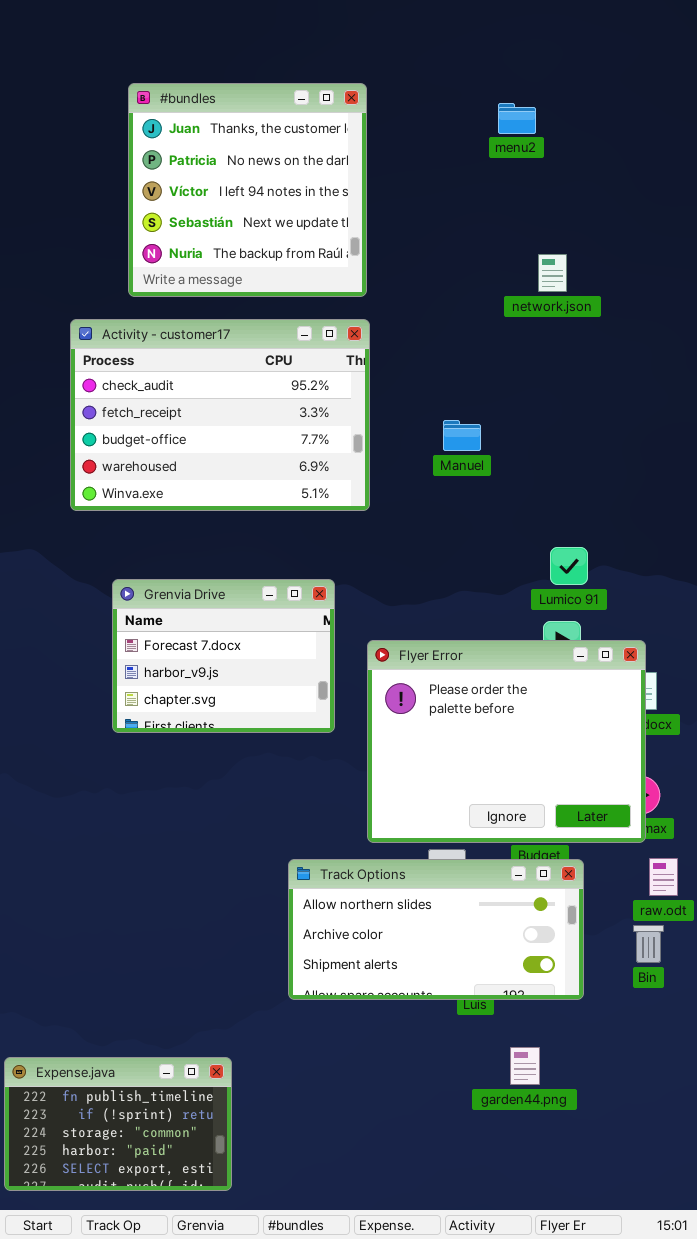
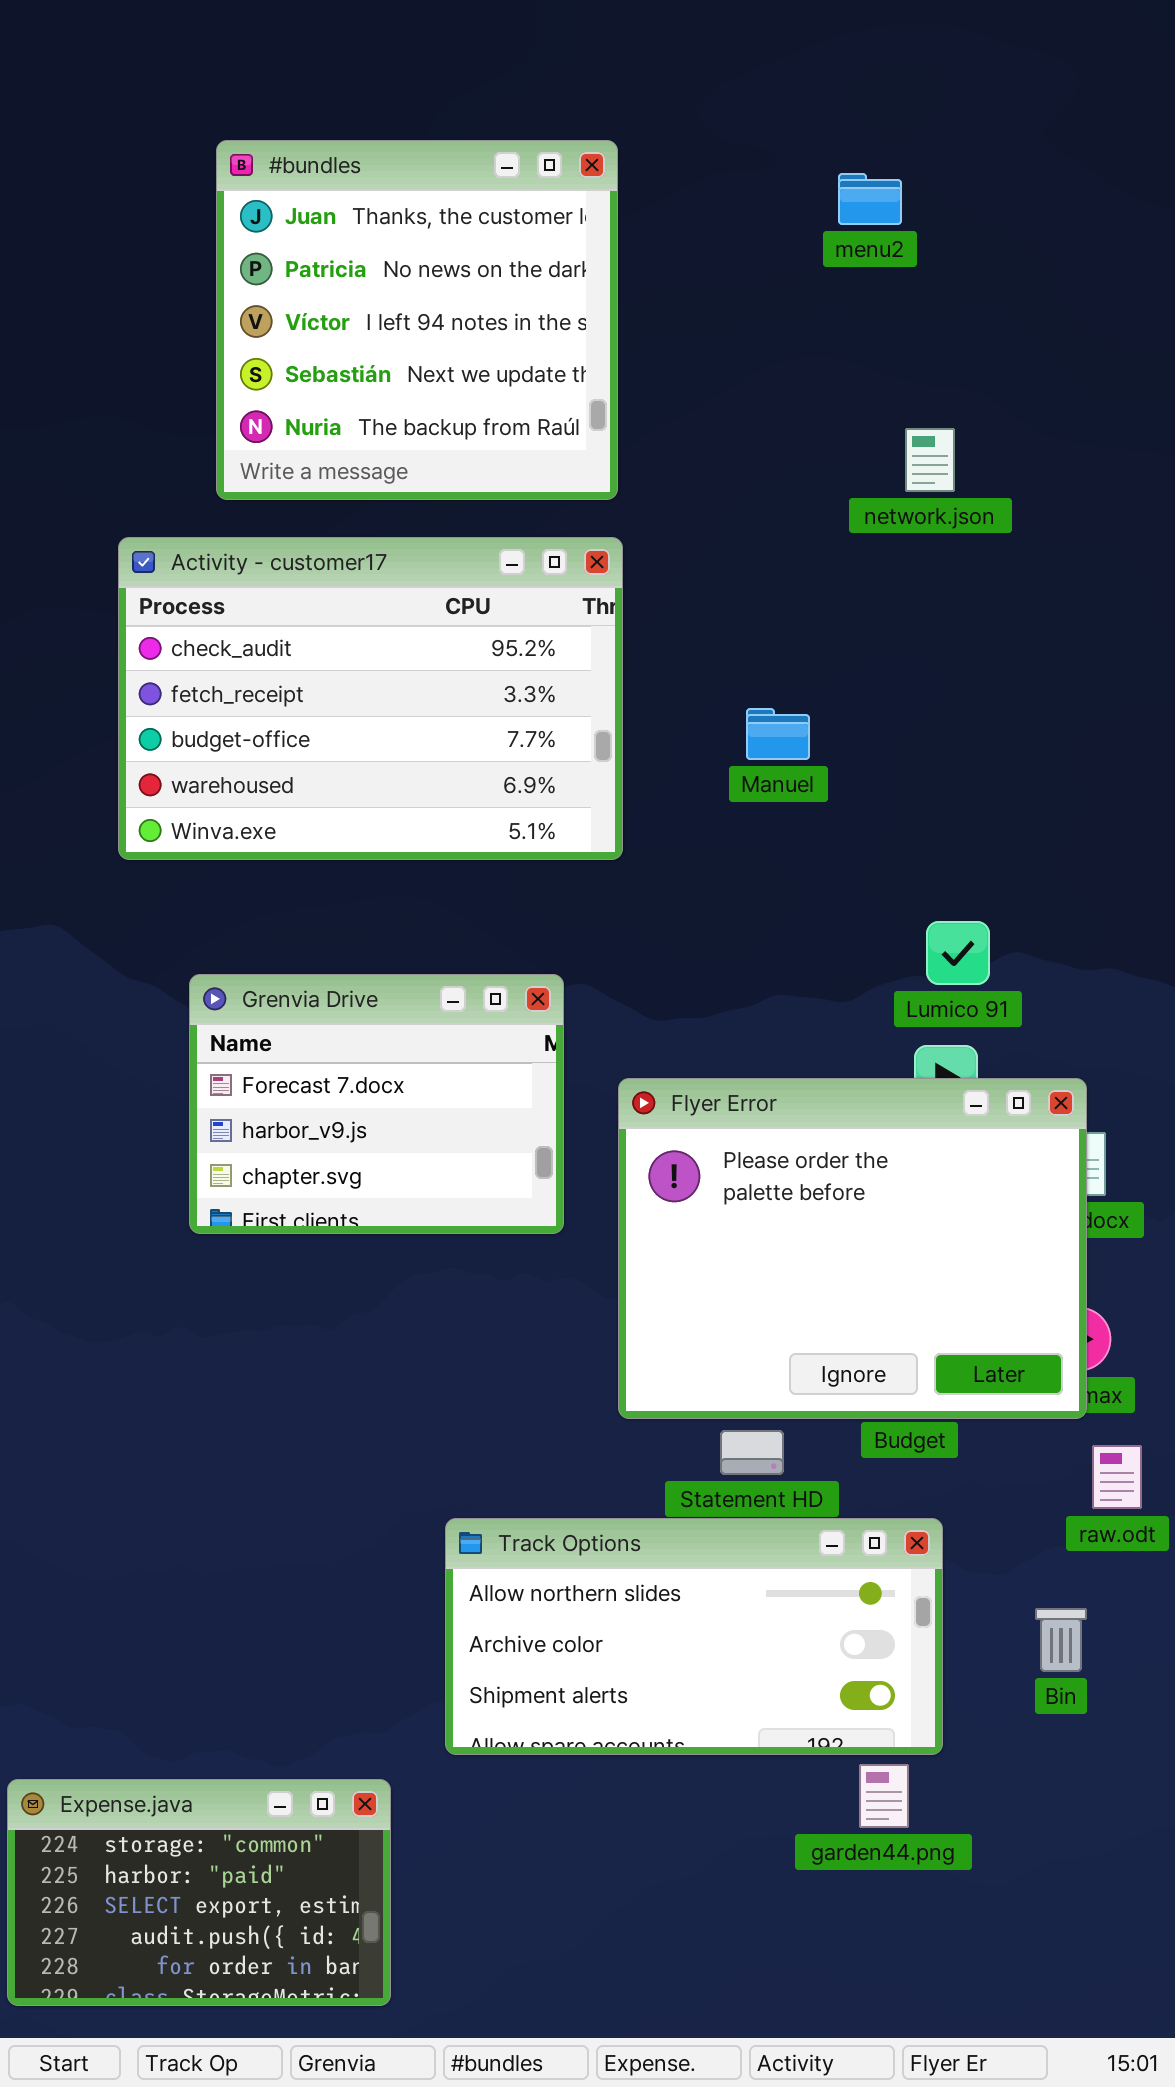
Track Options: [288,859,584,1000] -> [445,1518,943,1755], moved
Bin: [633,925,664,963] -> [1035,1608,1087,1672], moved
Expense.java: [4,1057,232,1191] -> [7,1779,391,2006], scrolled down 2 rows

